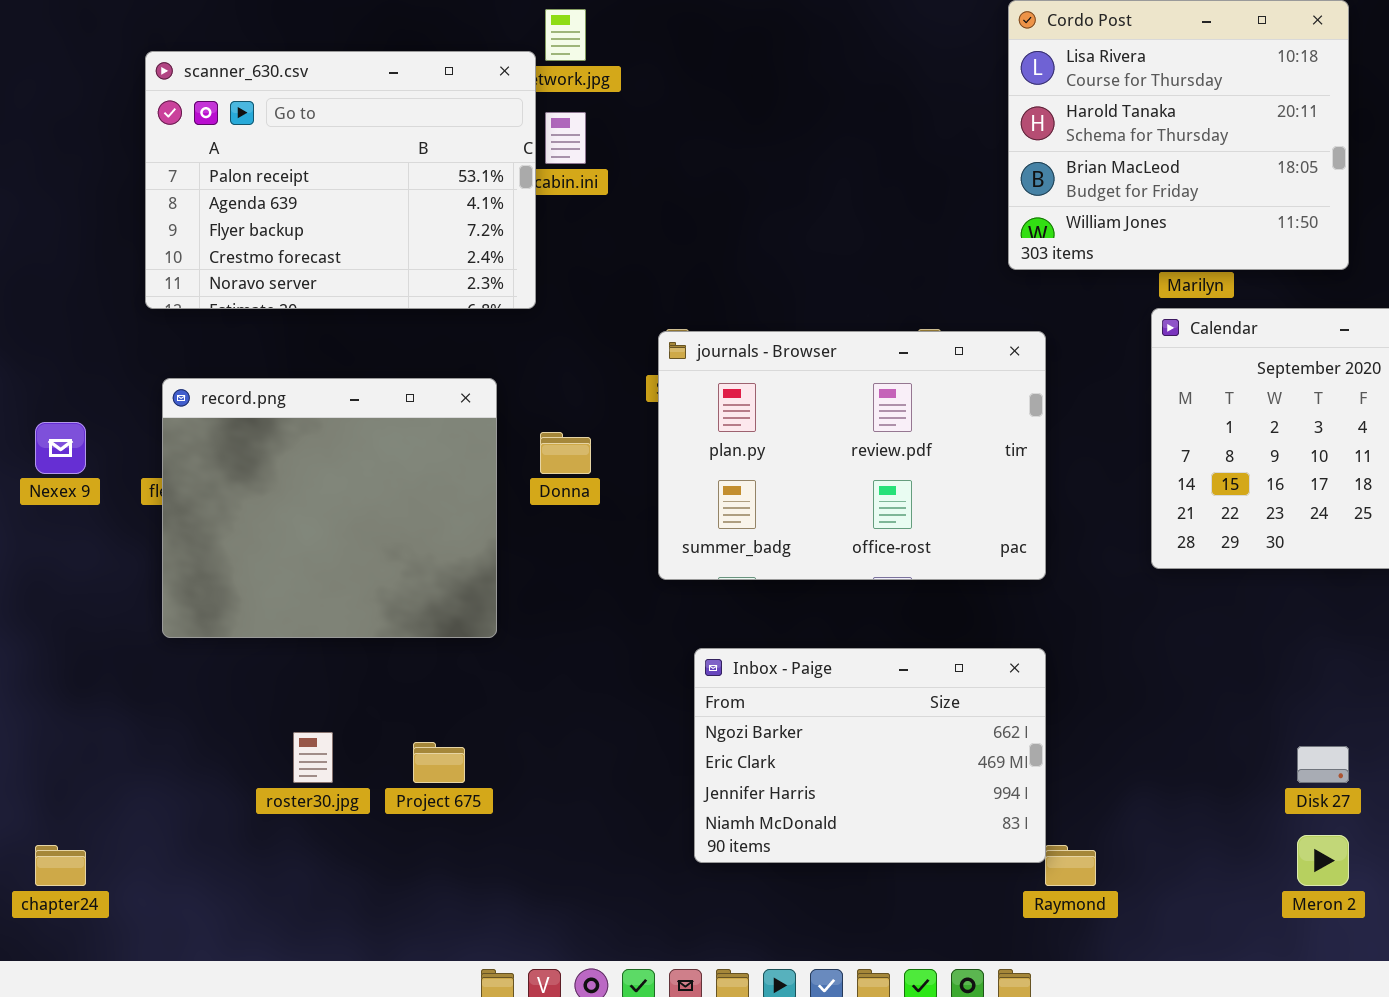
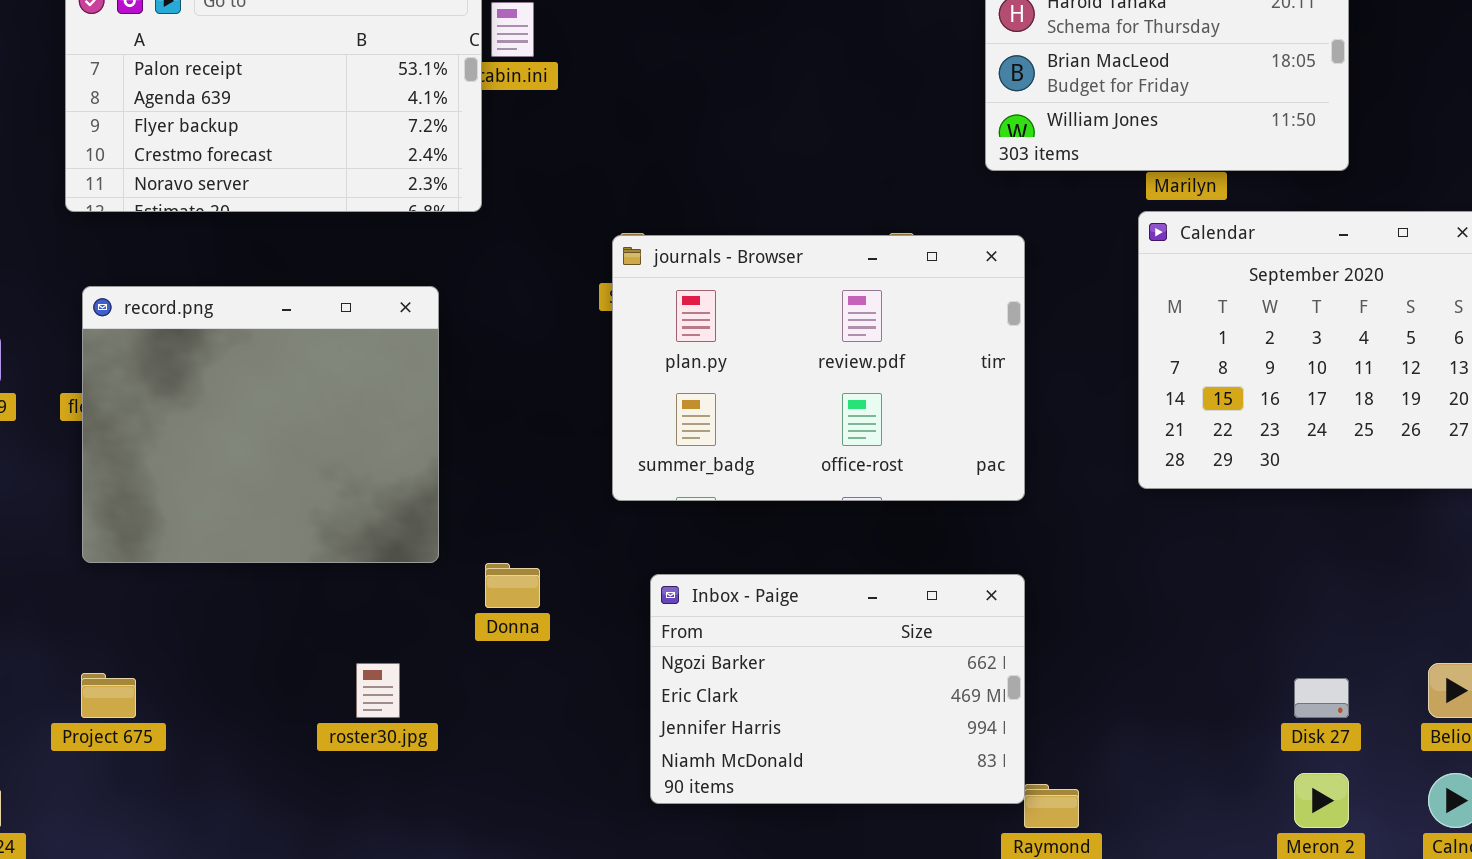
Donna: [540,432,591,474] -> [485,563,540,608], moved
roster30.jpg: [293,732,333,783] -> [356,663,400,718], moved
Project 675: [413,742,465,783] -> [81,673,136,718], moved

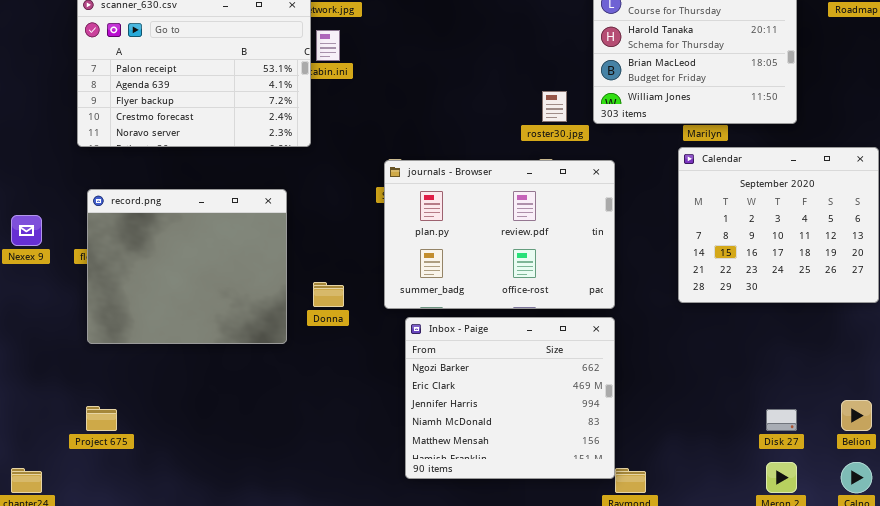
Donna: [485,563,540,608] -> [313,282,344,307], moved
Inbox - Paige: [650,574,1025,804] -> [405,317,615,479], resized
roster30.jpg: [356,663,400,718] -> [542,91,567,122], moved

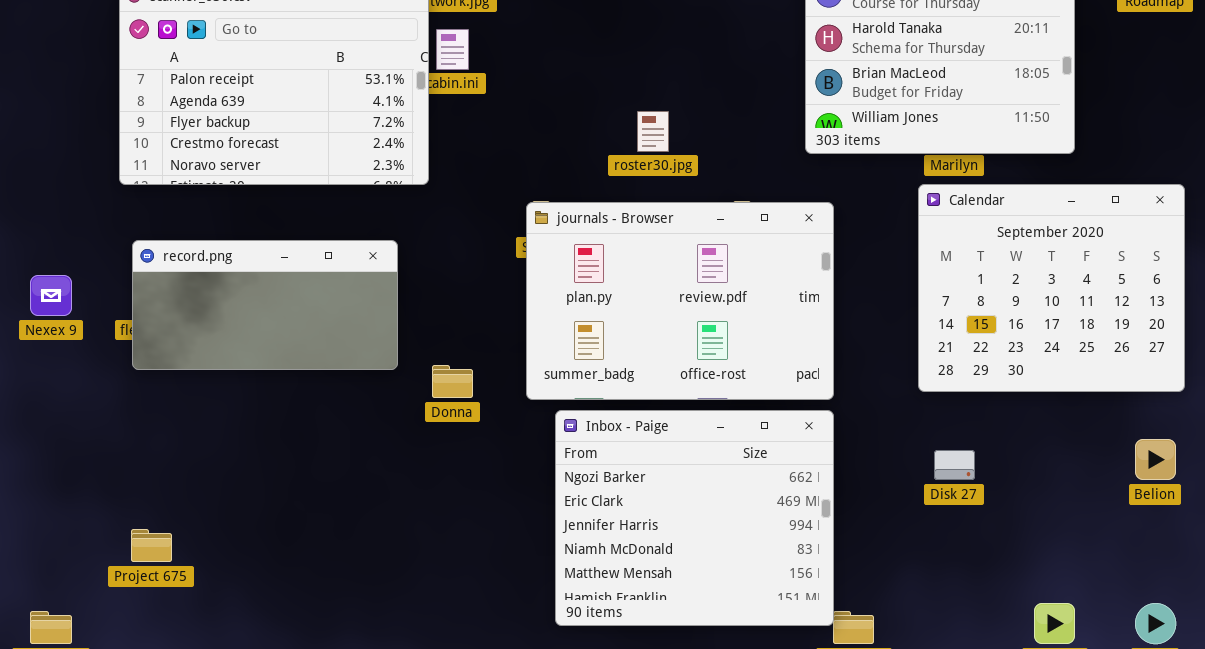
roster30.jpg: [542,91,567,122] -> [637,111,669,152], moved
record.png: [87,189,287,344] -> [132,240,398,370], resized
Belion: [841,400,872,431] -> [1135,439,1176,480], moved
Disk 27: [766,409,797,431] -> [934,450,975,480], moved

